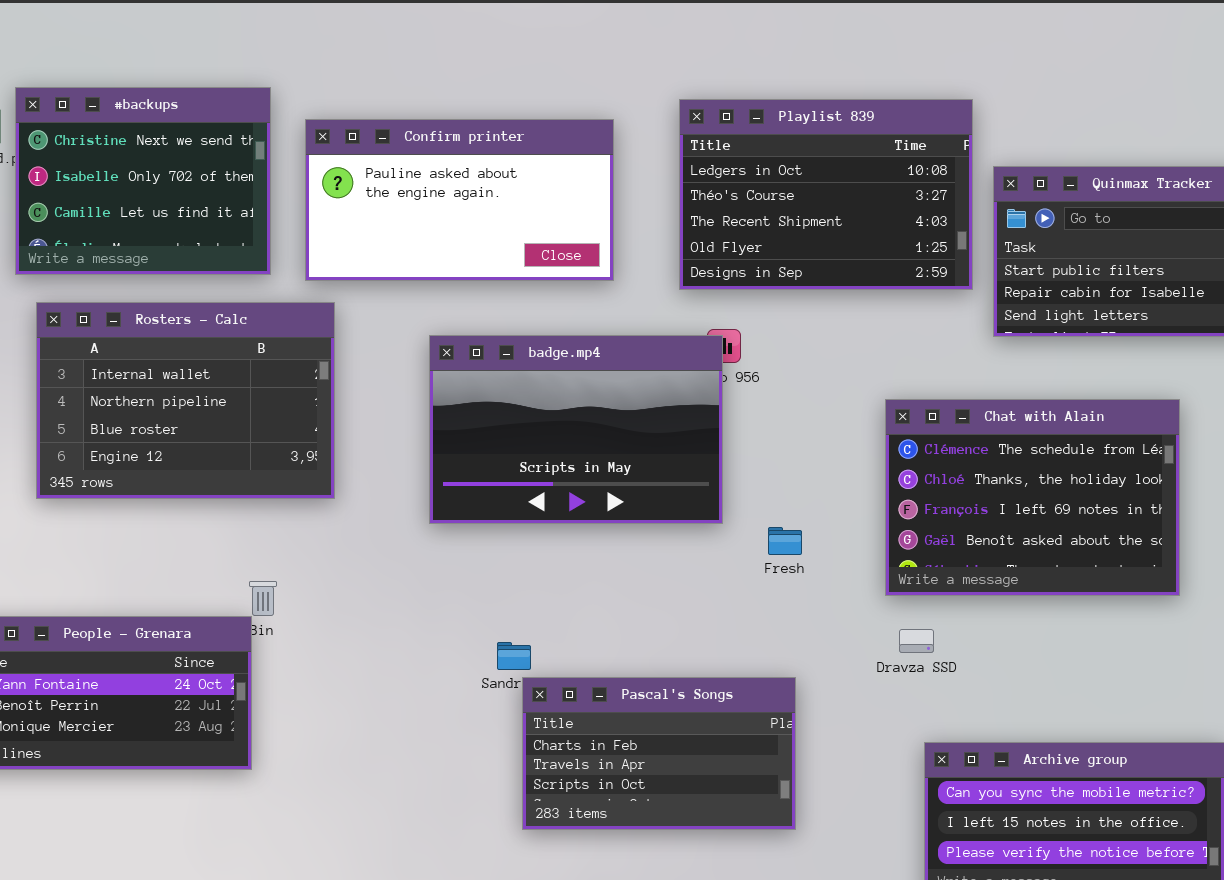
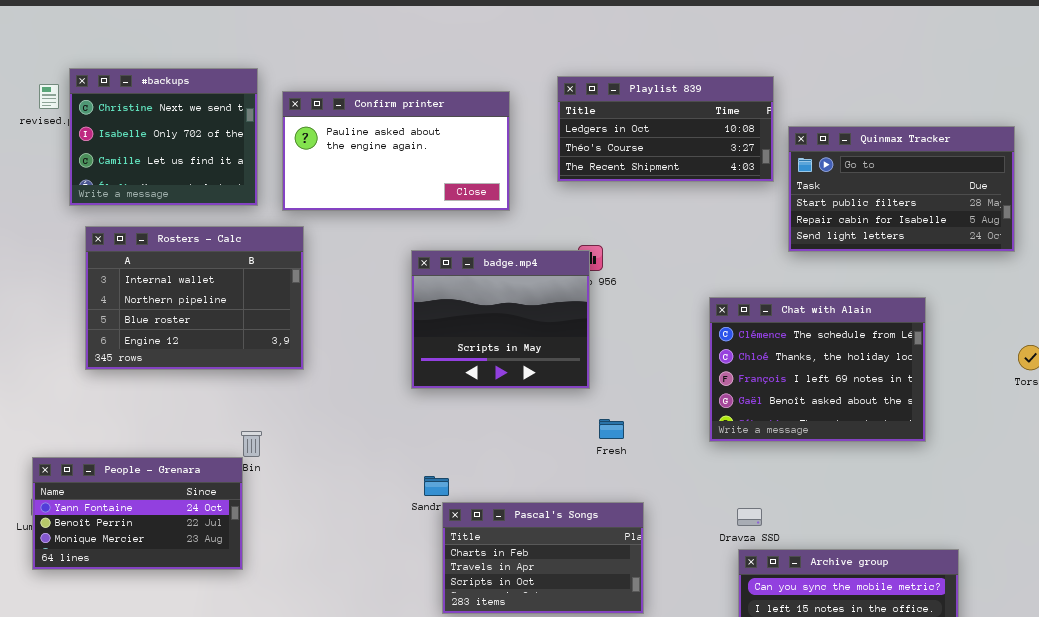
Playlist 839: [679,99,973,290] -> [557,76,774,182], resized
badge.mp4: [429,335,723,524] -> [411,250,590,389], resized
Fresh: [768,527,802,555] -> [599,419,624,439], moved
Dravza SSD: [899,629,934,653] -> [737,508,762,526], moved

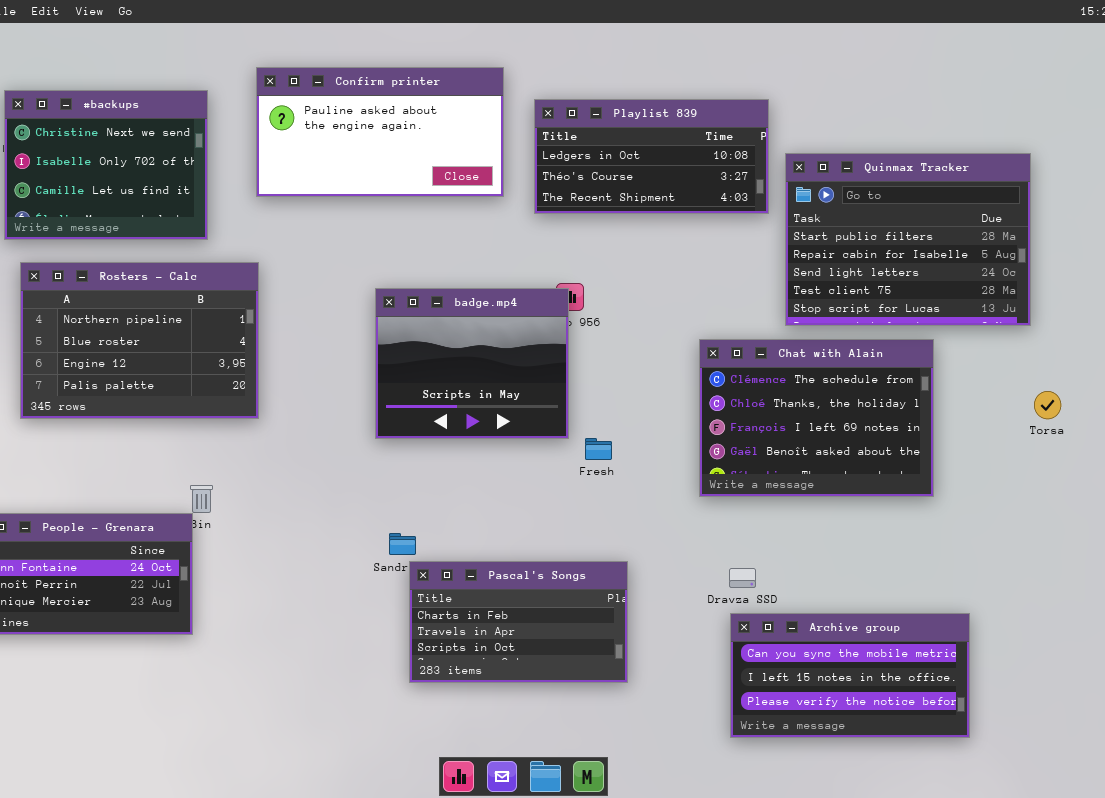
Confirm printer: [282,91,510,211] -> [256,67,504,197], moved
Quinmax Tracker: [788,126,1015,252] -> [785,153,1031,326], resized
Rosters - Calc: [85,226,304,370] -> [20,262,259,419], scrolled down 1 row
Fresh: [599,419,624,439] -> [585,438,612,460], moved

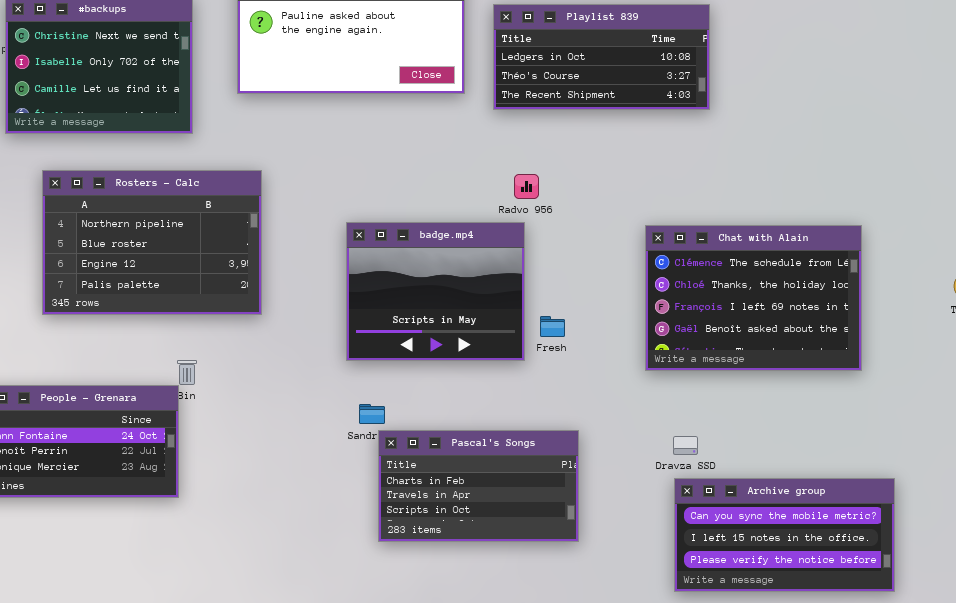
Quinmax Tracker: [785,153,1031,326] -> none, closed
Rosters - Calc: [20,262,259,419] -> [42,170,262,315], moved
badge.mp4: [375,288,569,439] -> [346,222,525,361], moved

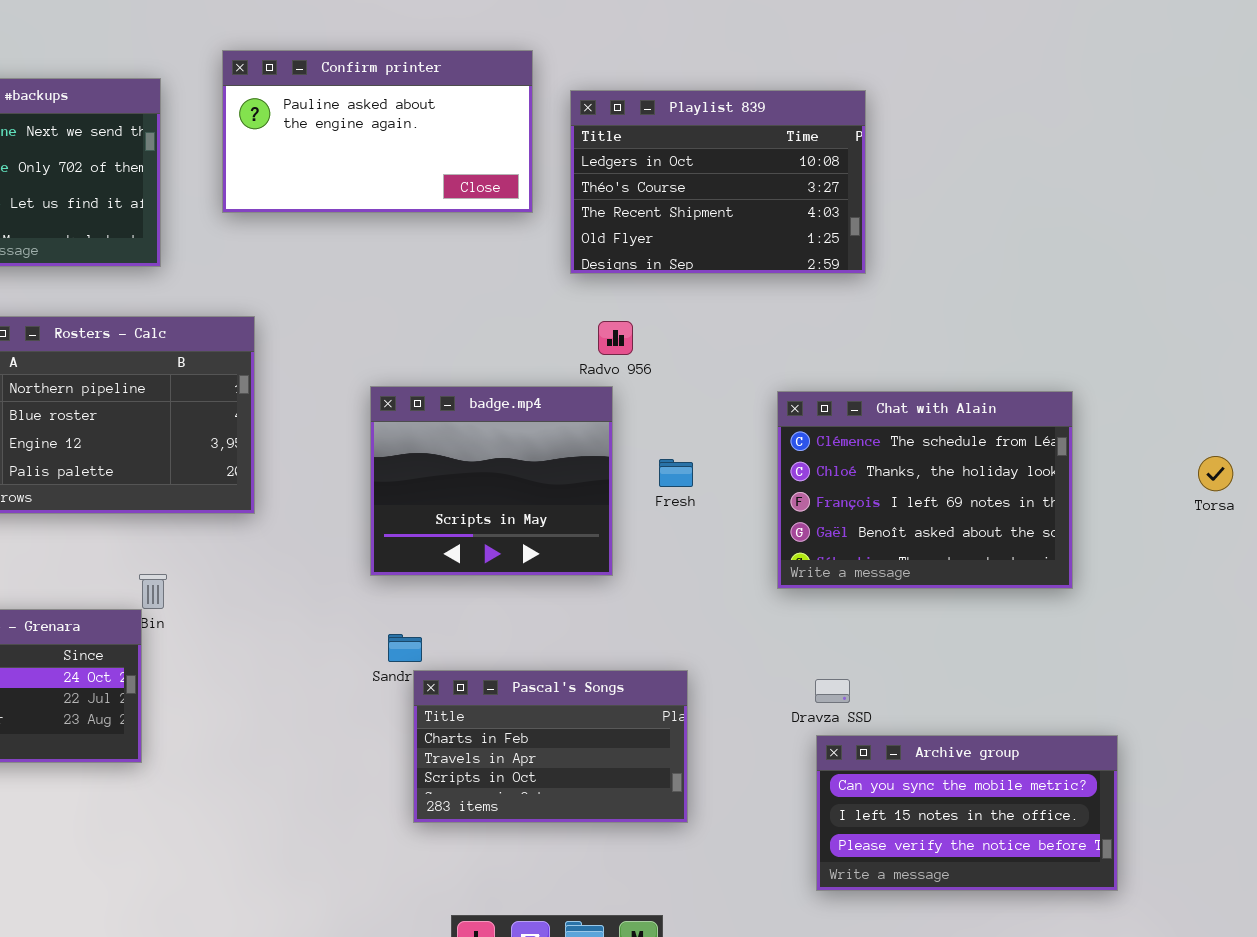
Playlist 839: [493,4,710,110] -> [570,90,866,274], resized
Fresh: [540,316,565,337] -> [659,459,693,487], moved

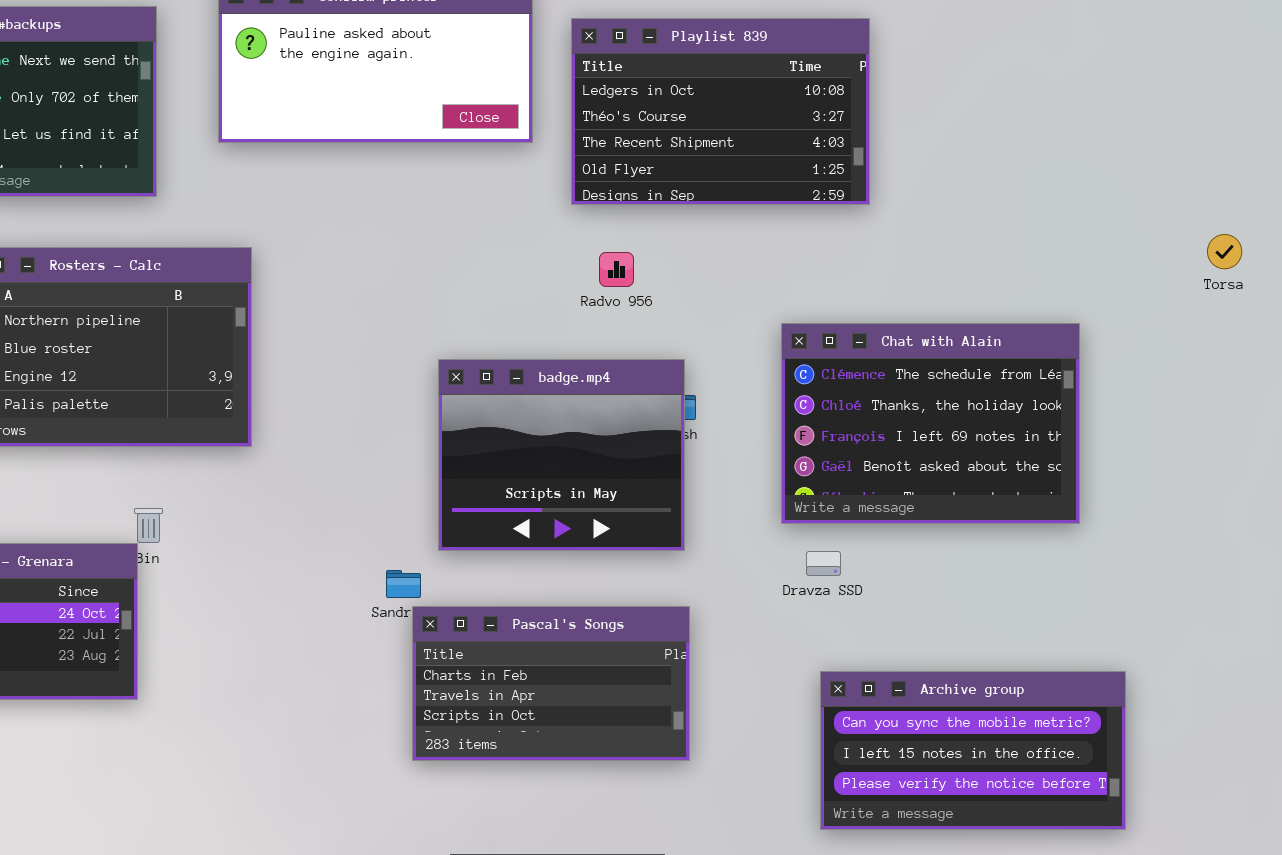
badge.mp4: [370,386,613,576] -> [438,359,685,551], moved
Torsa: [1198,456,1233,491] -> [1207,234,1242,269], moved
Dravza SSD: [815,679,850,703] -> [806,551,841,576], moved

